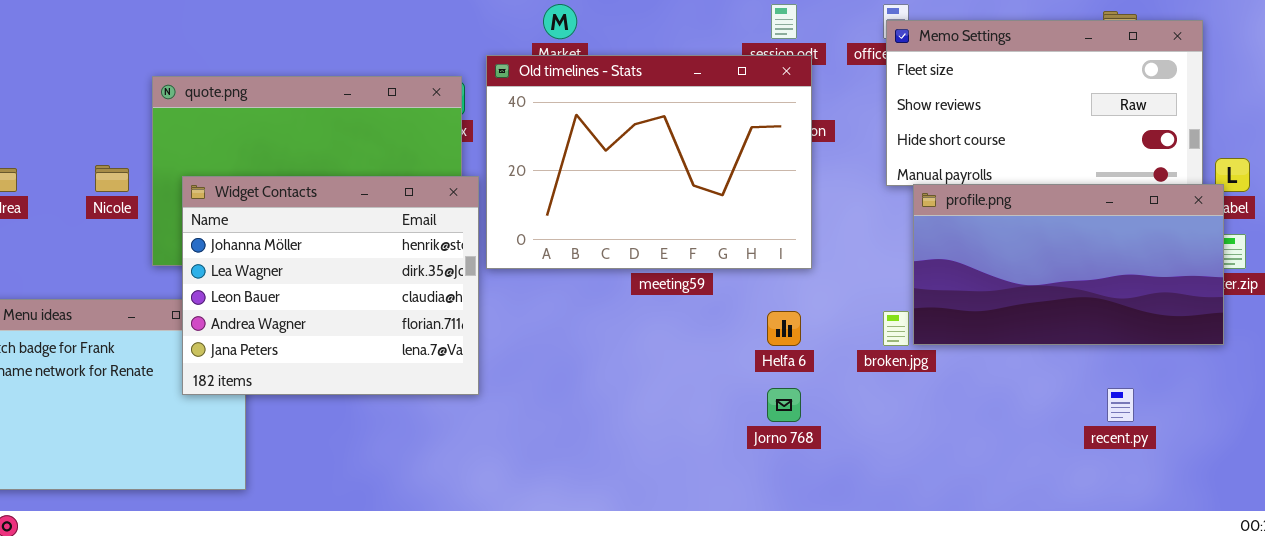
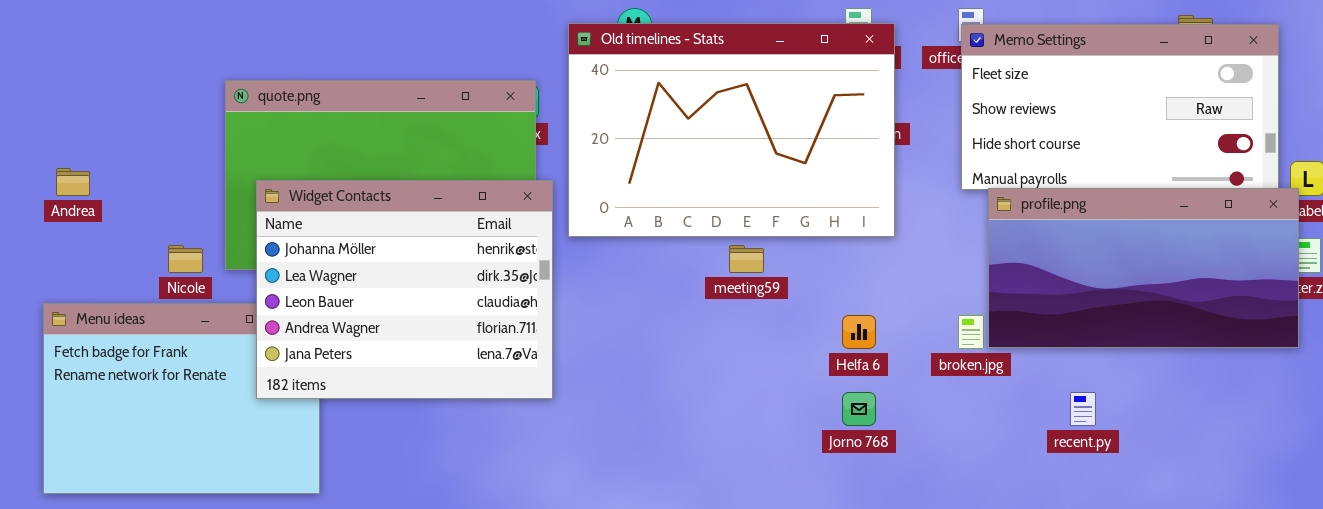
Old timelines - Stats: [486,55,812,269] -> [568,23,895,237], moved
Nicole: [95,165,129,192] -> [168,245,203,273], moved
recent.py: [1107,388,1134,422] -> [1070,392,1096,426], moved

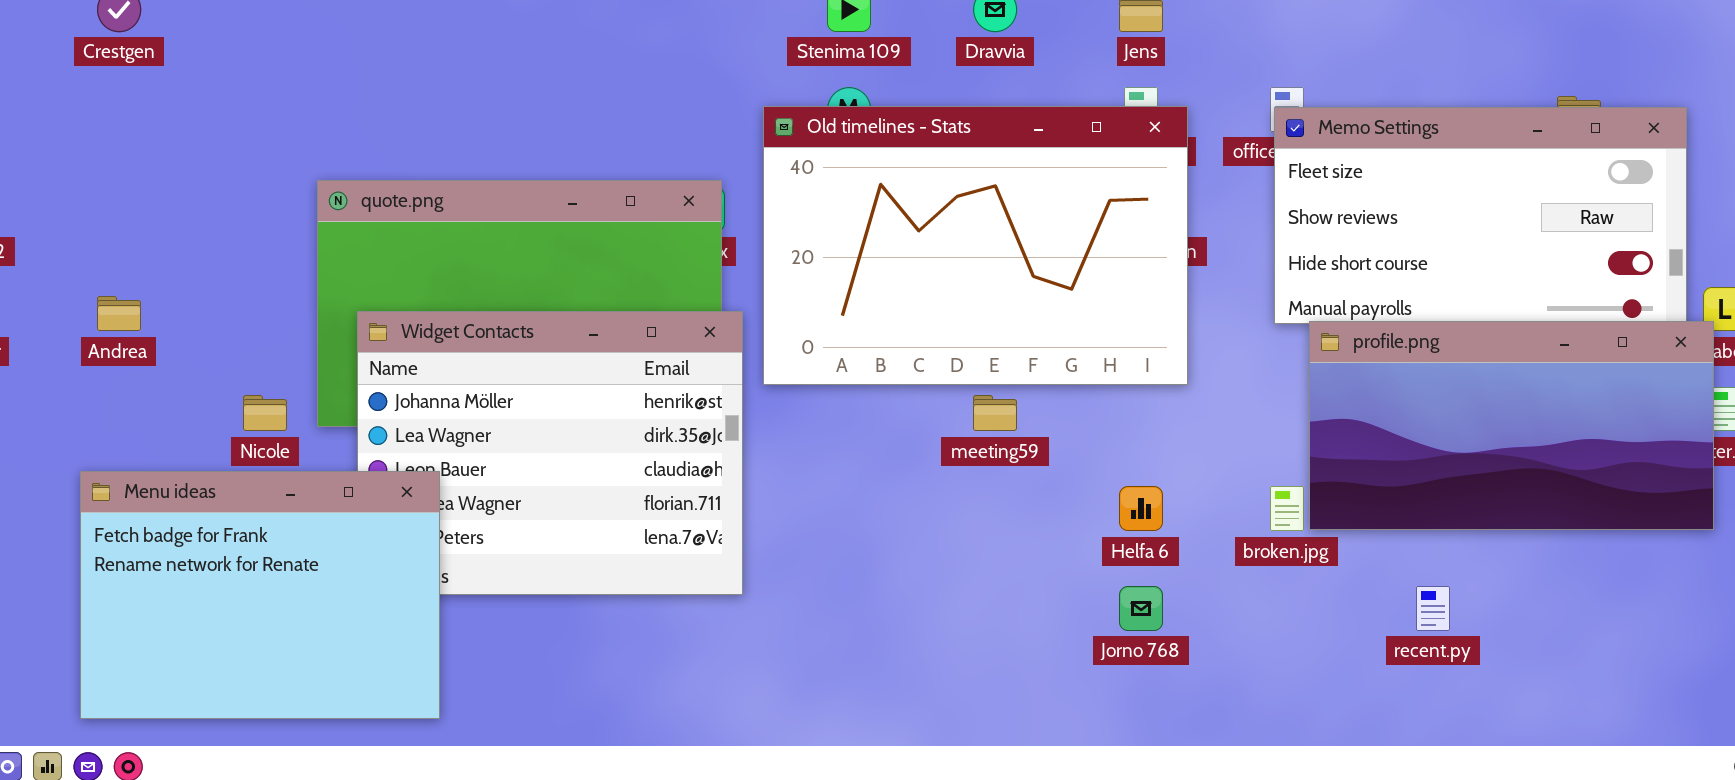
Menu ideas: [43,303,320,494] -> [80,471,440,719], raised

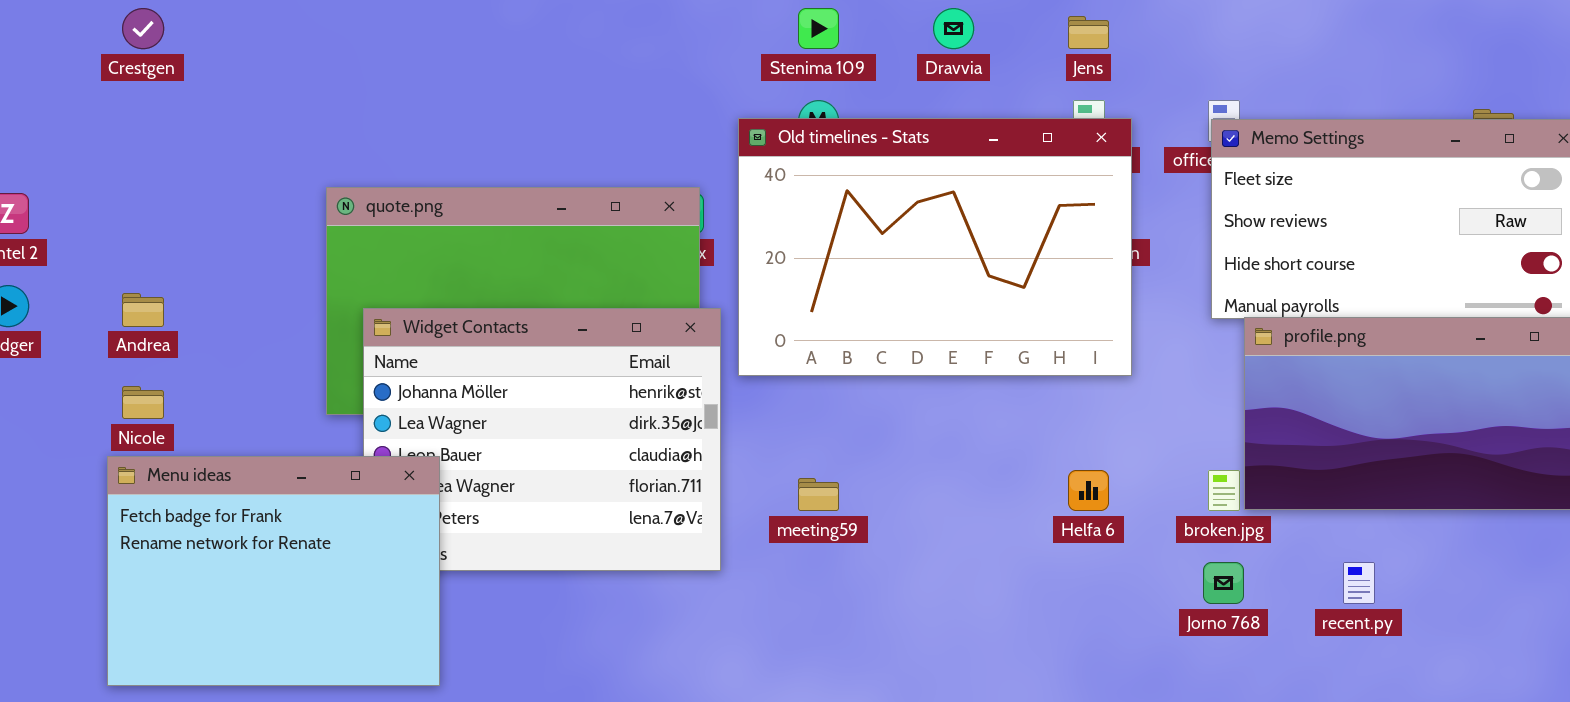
Nicole: [243,395,287,431] -> [122,386,164,419], moved
meeting59: [973,395,1017,431] -> [798,478,839,511], moved
Jorno 768: [1119,586,1163,631] -> [1203,562,1244,604], moved

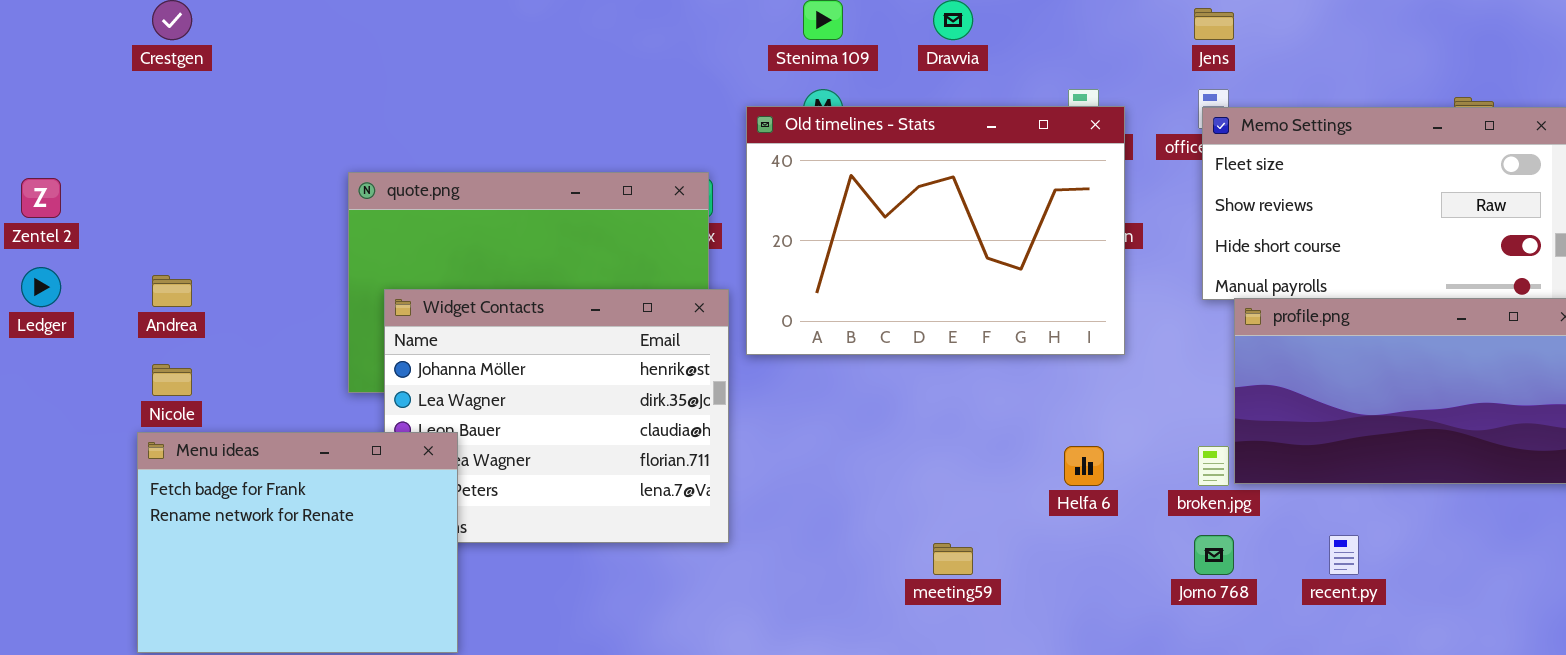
Jens: [1068,16,1109,49] -> [1194,8,1234,40], moved
meeting59: [798,478,839,511] -> [933,543,973,575], moved

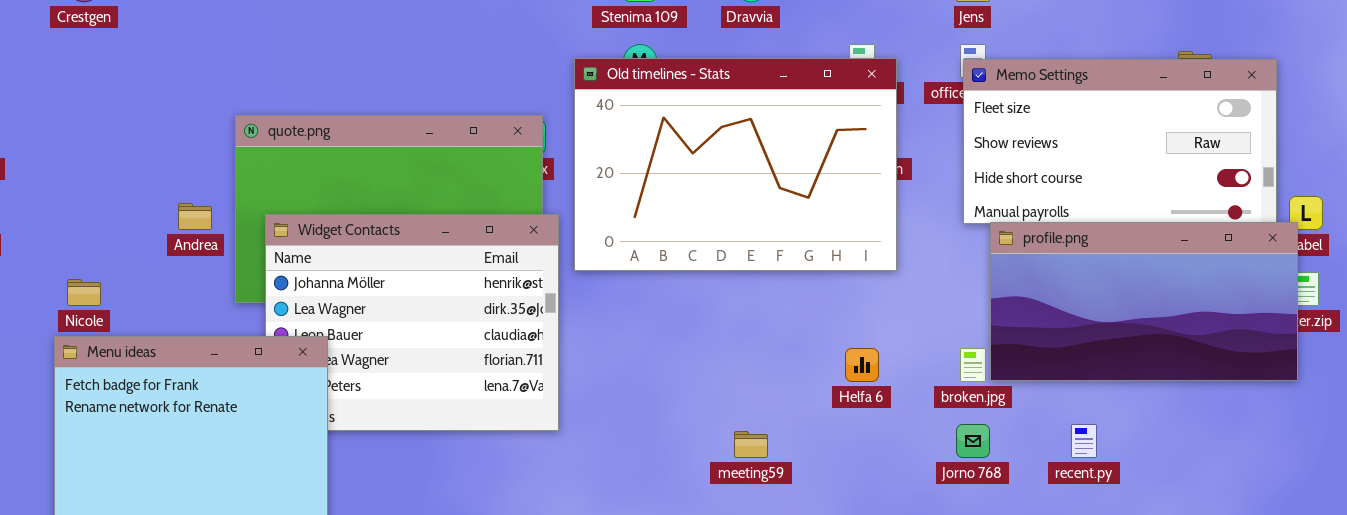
Andrea: [152,275,192,307] -> [178,203,212,230], moved

